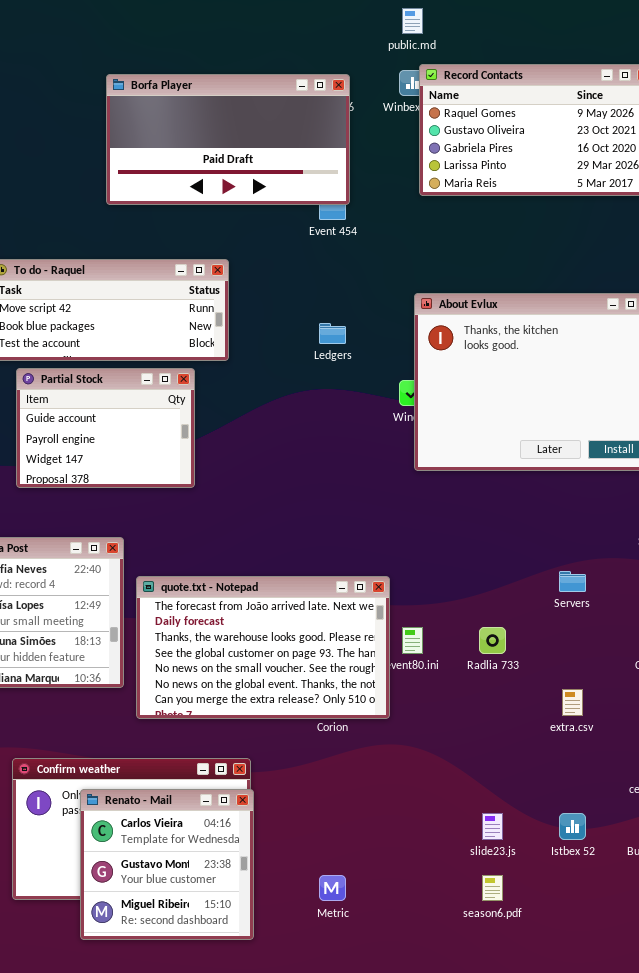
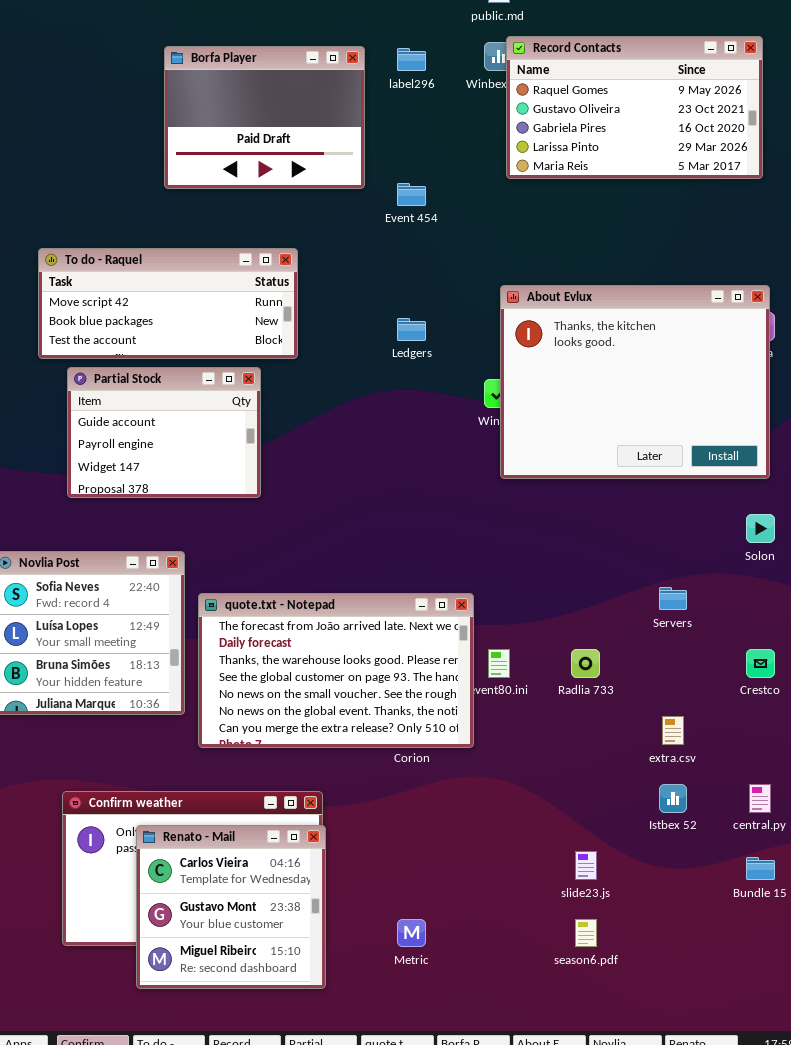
Borfa Player: [106,74,350,205] -> [164,46,365,189], resized
Istbex 52: [559,813,586,840] -> [659,784,687,813], moved

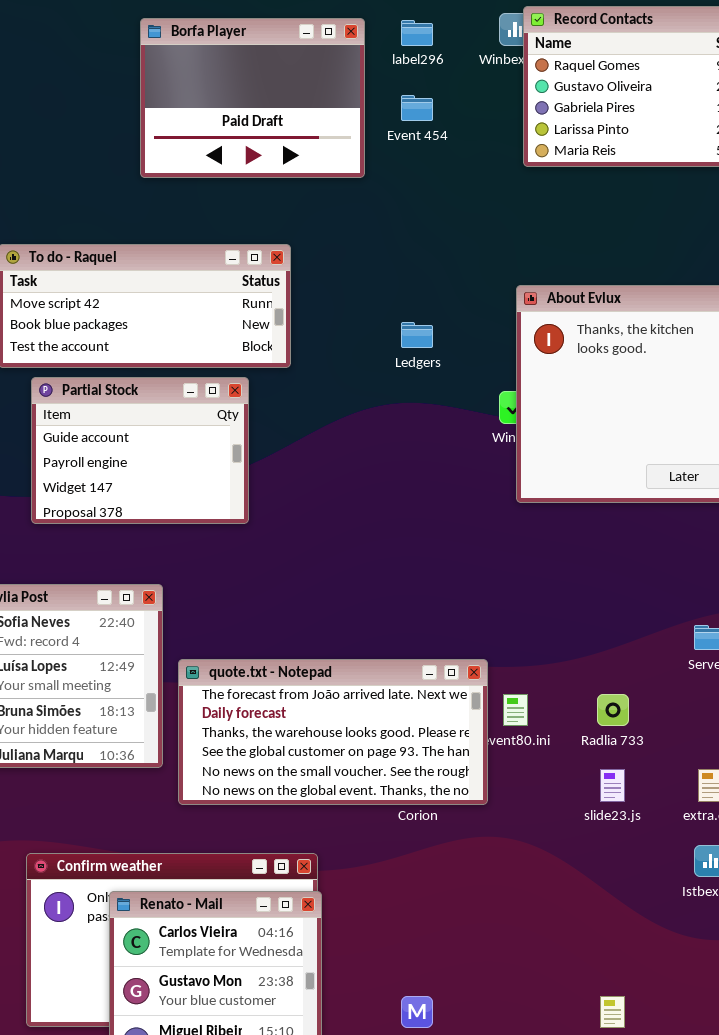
Event 454: [397,183,426,206] -> [401,95,433,121], moved
quote.txt - Notepad: [198,593,474,748] -> [178,659,488,805], resized
slide23.js: [575,851,597,880] -> [600,769,625,802], moved

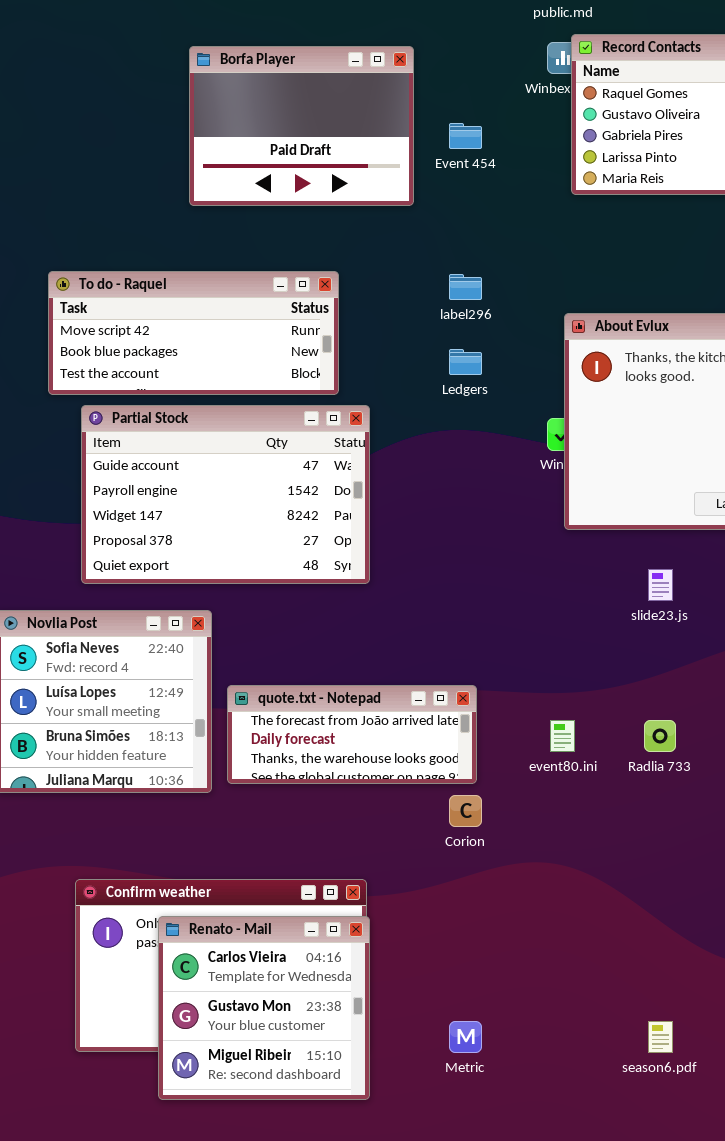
label296: [401,20,433,46] -> [449,274,482,300], moved
Partial Stock: [31,377,249,524] -> [81,405,370,584], resized
quote.txt - Notepad: [178,659,488,805] -> [227,685,477,784], resized
slide23.js: [600,769,625,802] -> [648,569,673,601], moved

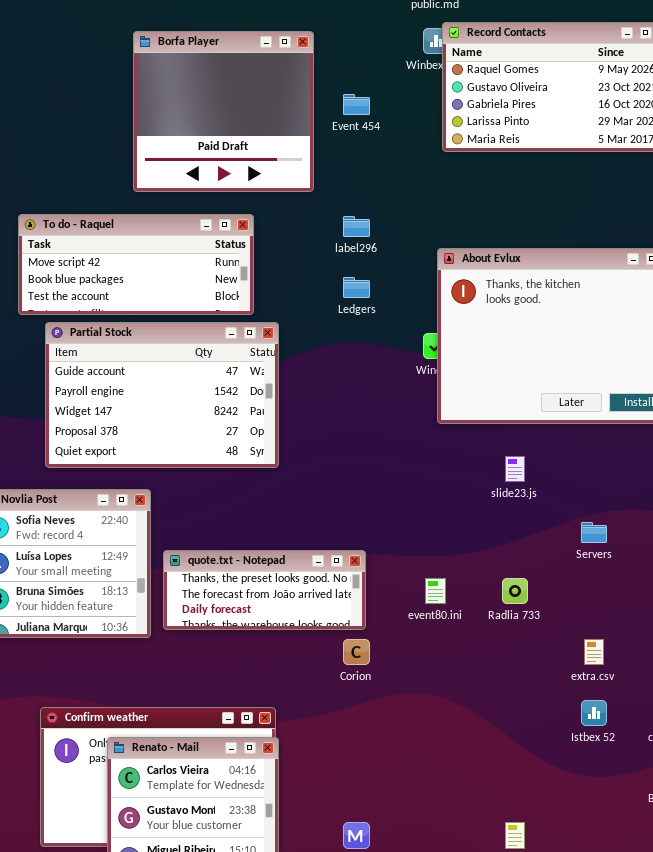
Borfa Player: [189,46,414,206] -> [133,31,314,192], resized
quote.txt - Notepad: [227,685,477,784] -> [163,550,366,630], scrolled up 1 row

